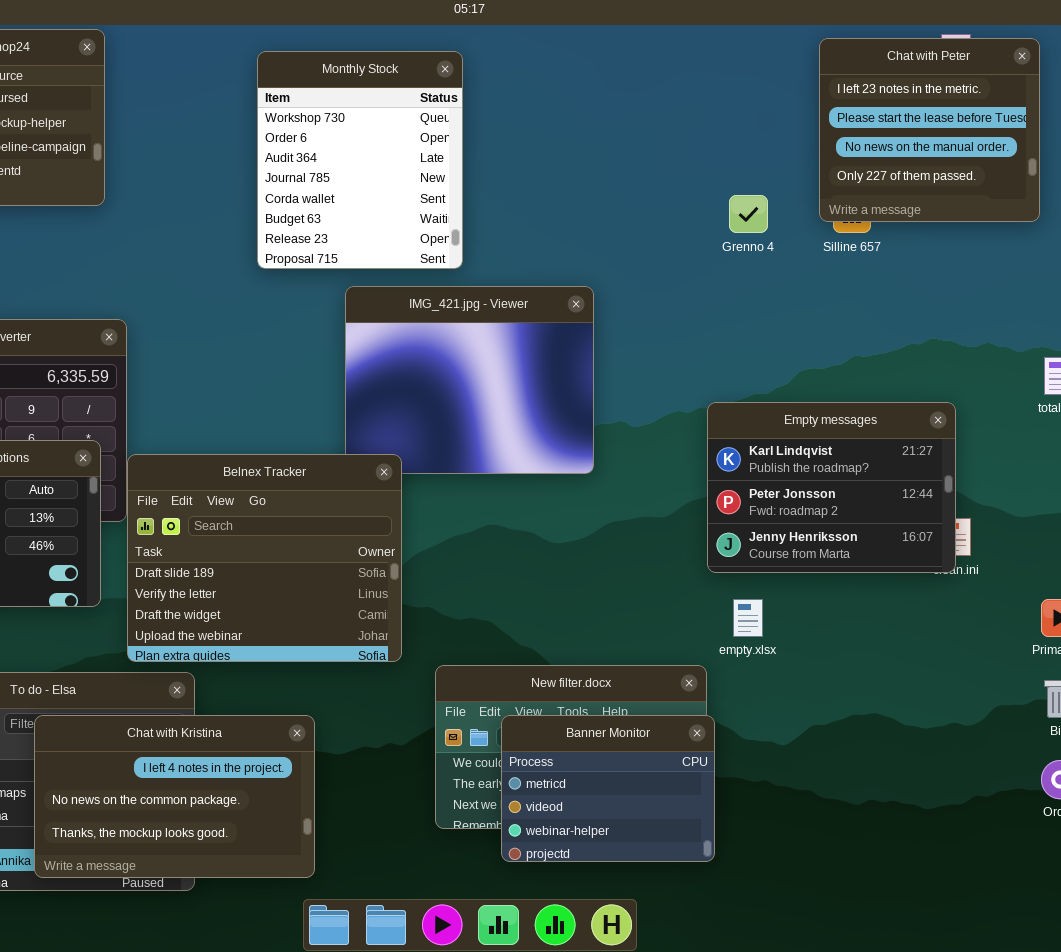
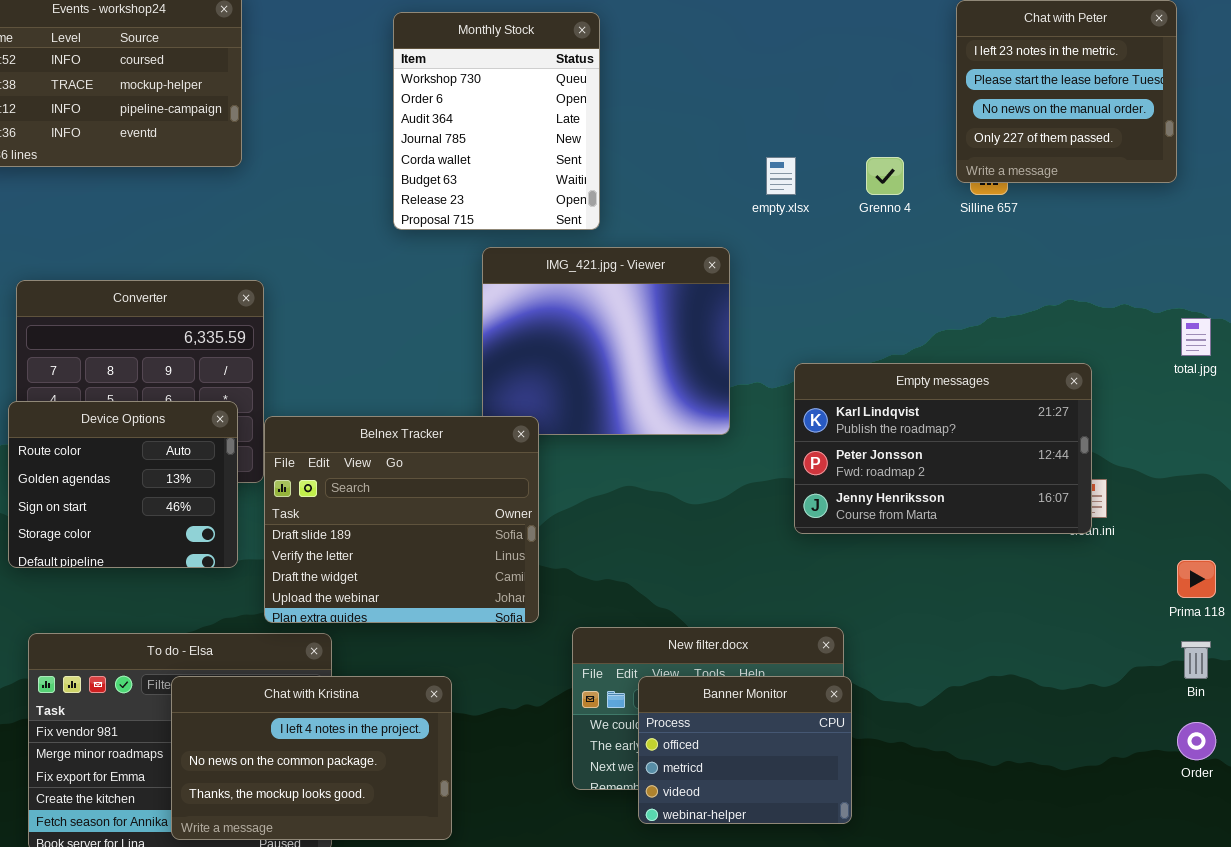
Empty messages: [707,402,956,573] -> [794,363,1092,534], resized
empty.xlsx: [733,599,763,637] -> [766,157,796,195], moved
Banner Monitor: [501,715,715,862] -> [638,676,852,824], scrolled up 1 row

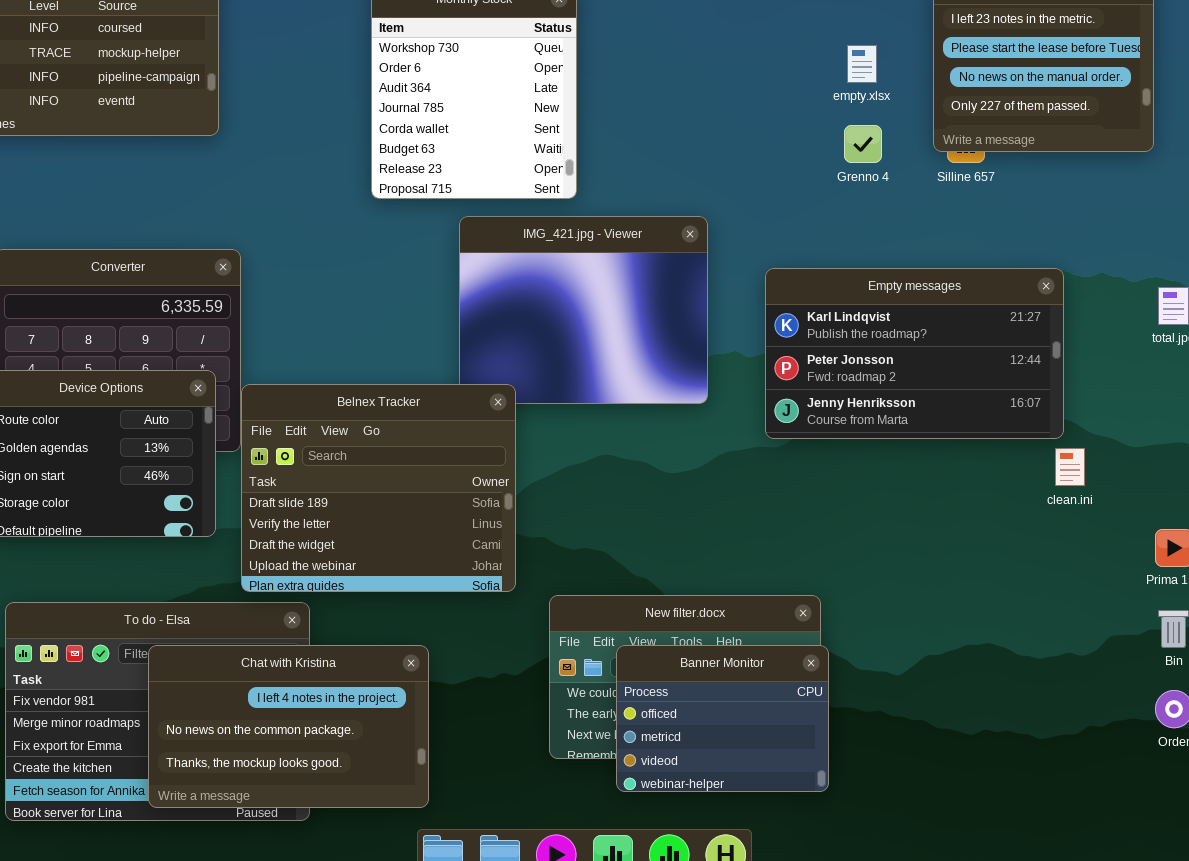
empty.xlsx: [766,157,796,195] -> [847,45,877,83], moved
Empty messages: [794,363,1092,534] -> [765,268,1064,439], moved

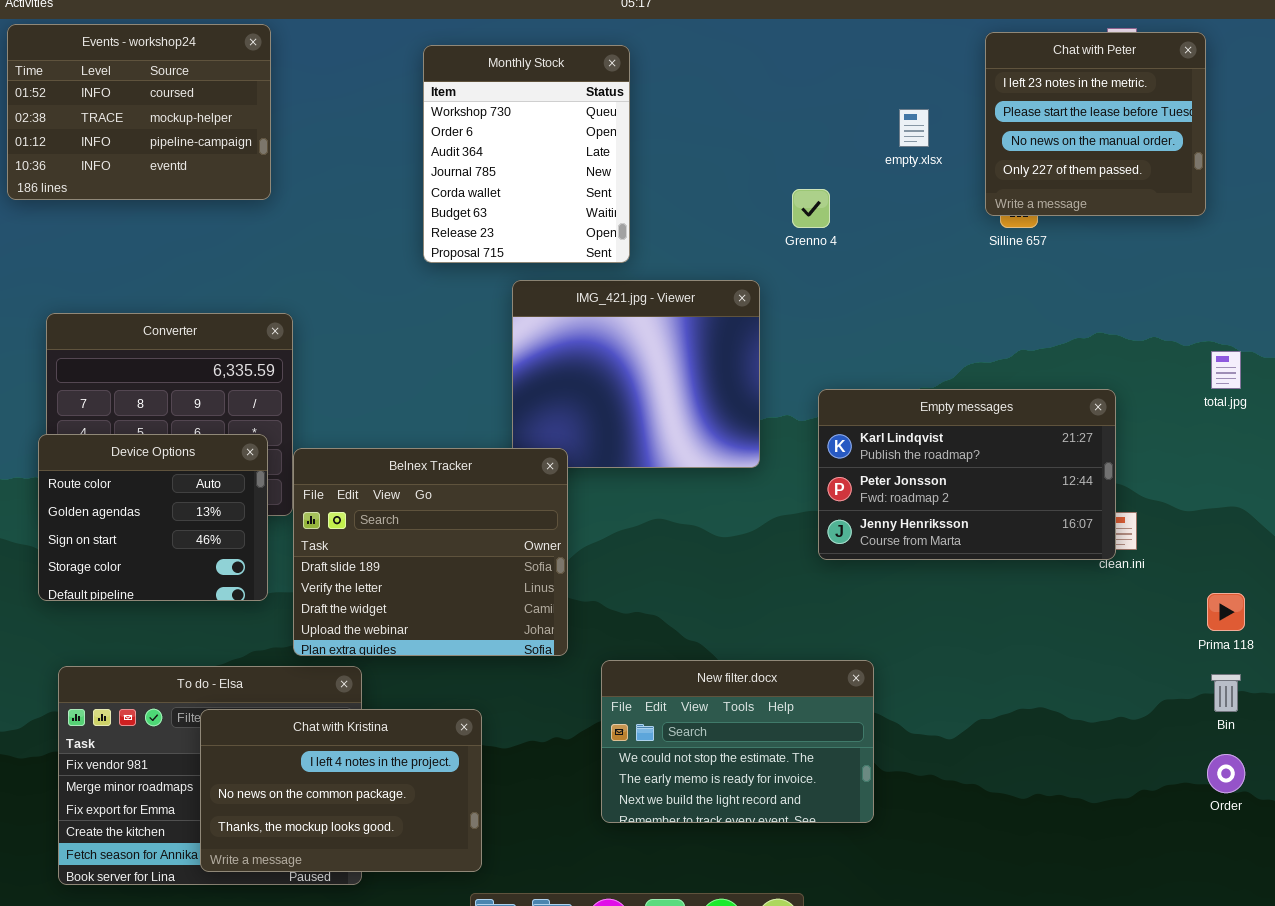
Grenno 4: [844,125,882,163] -> [792,189,830,228], moved
Empty messages: [765,268,1064,439] -> [818,389,1116,560], moved
Banner Monitor: [616,645,829,792] -> none, closed

